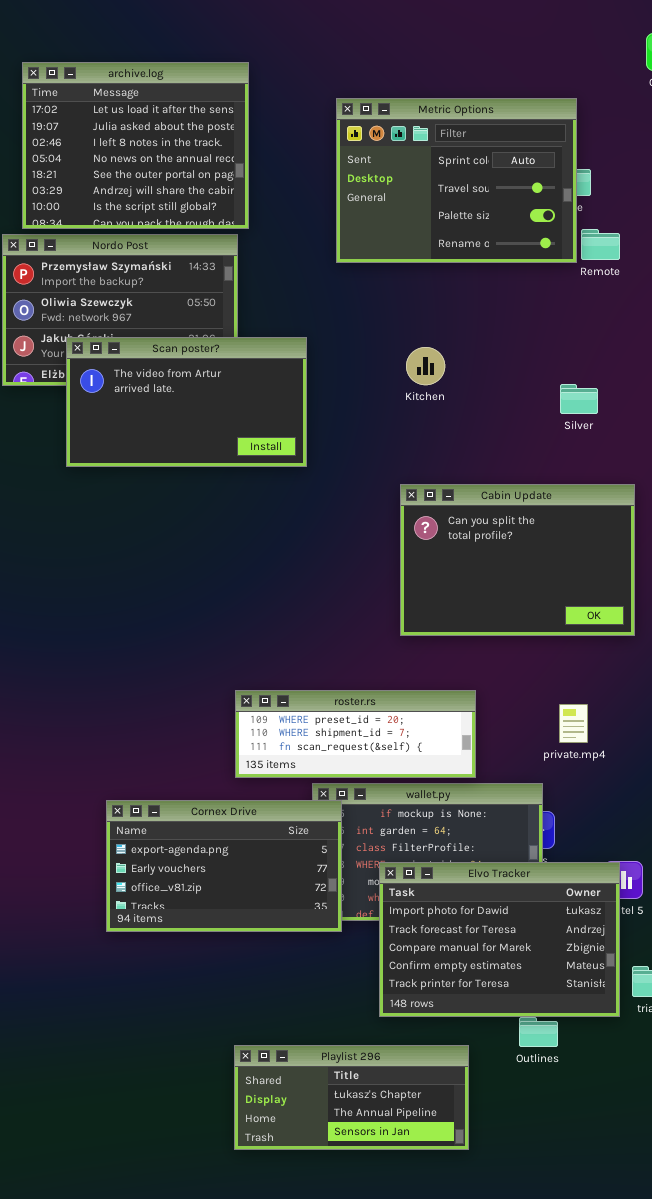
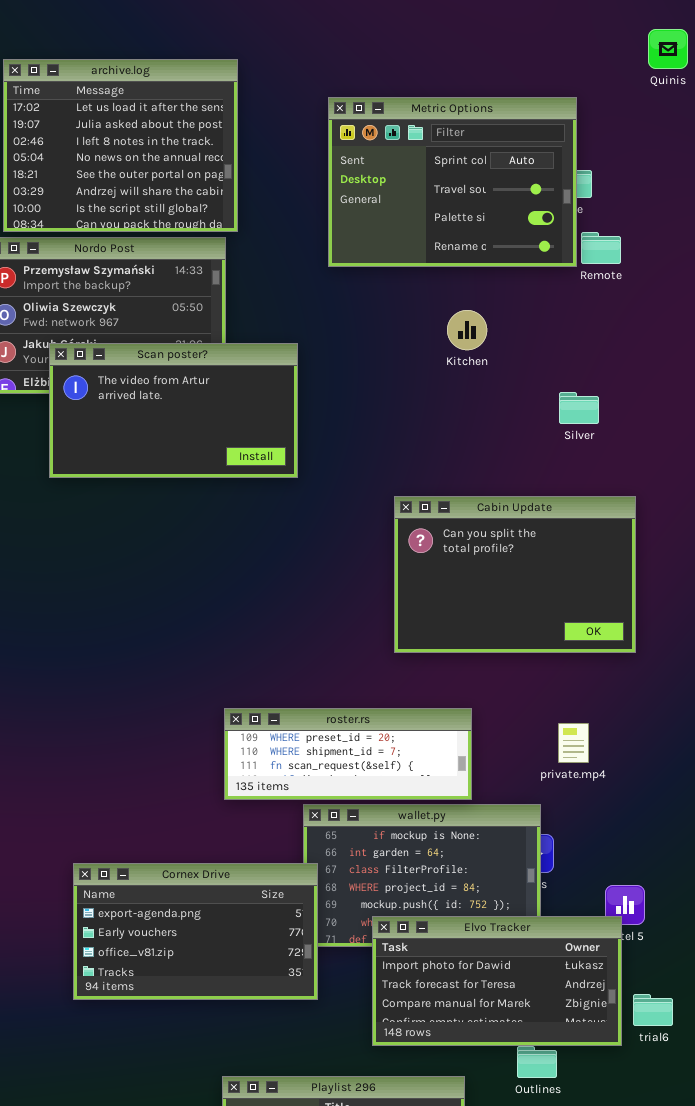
Kitchen: [406,347,445,385] -> [447,310,487,350], moved
Cornex Drive: [106,800,342,932] -> [73,863,318,1000], moved
Elvo Tracker: [379,862,620,1017] -> [372,916,622,1046], resized

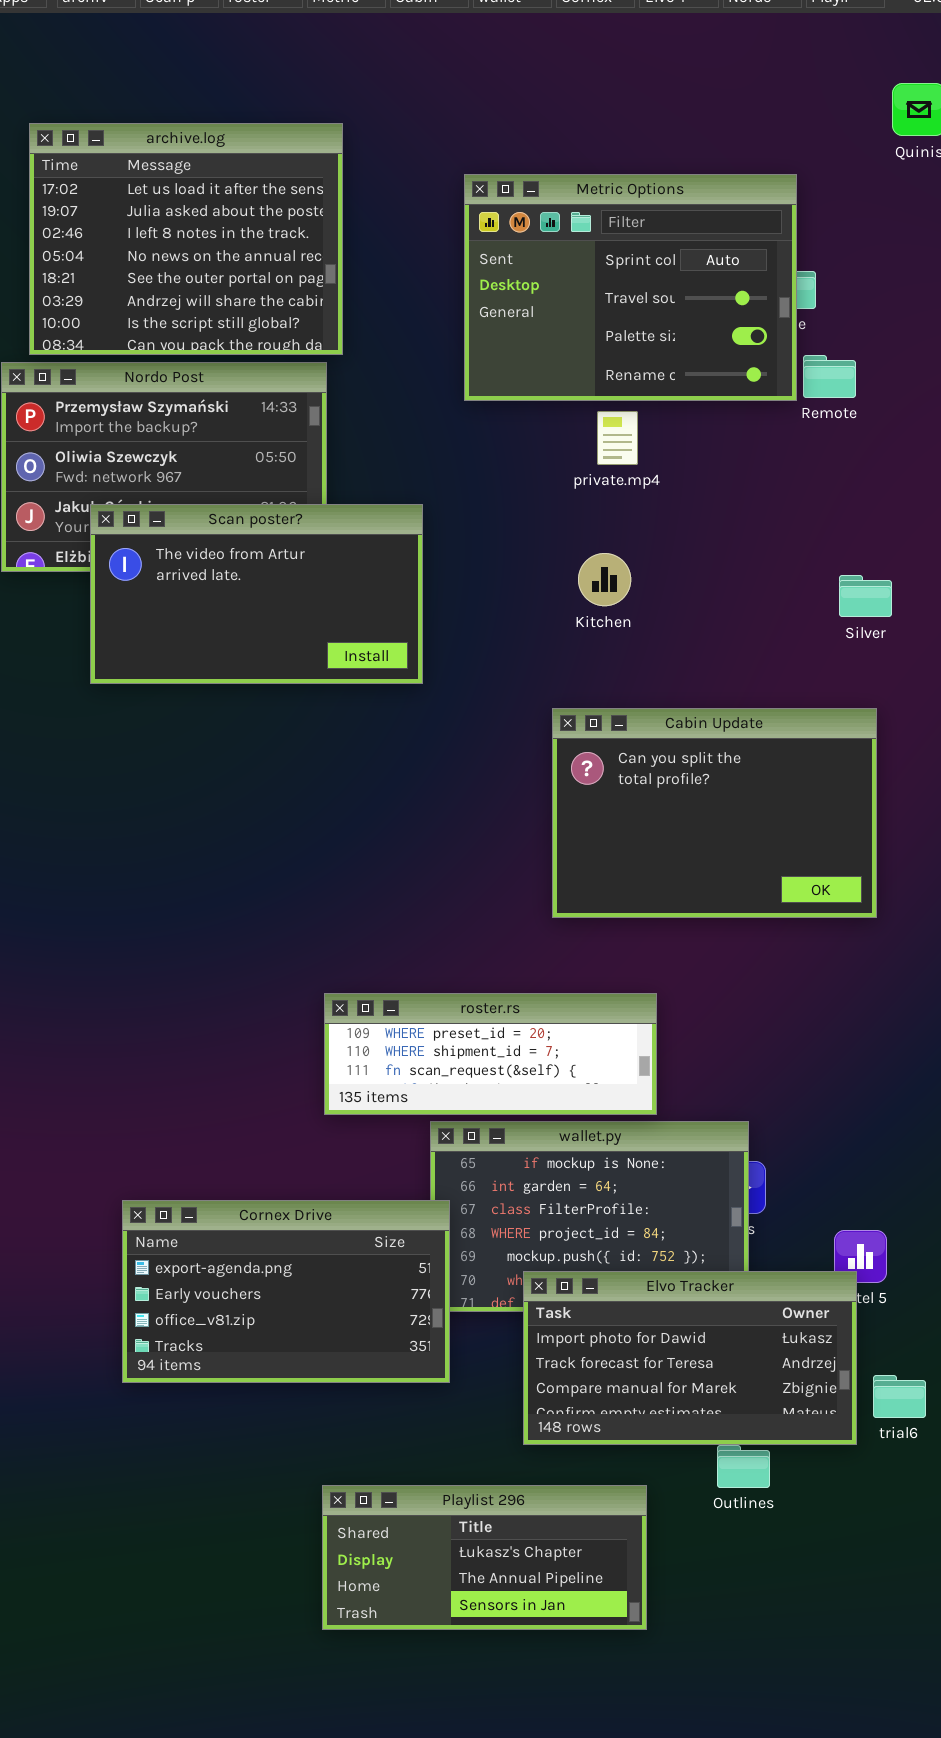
Kitchen: [447,310,487,350] -> [578,553,631,606], moved
Silver: [559,392,599,424] -> [839,575,892,617], moved
private.mp4: [558,723,589,763] -> [597,411,638,465], moved

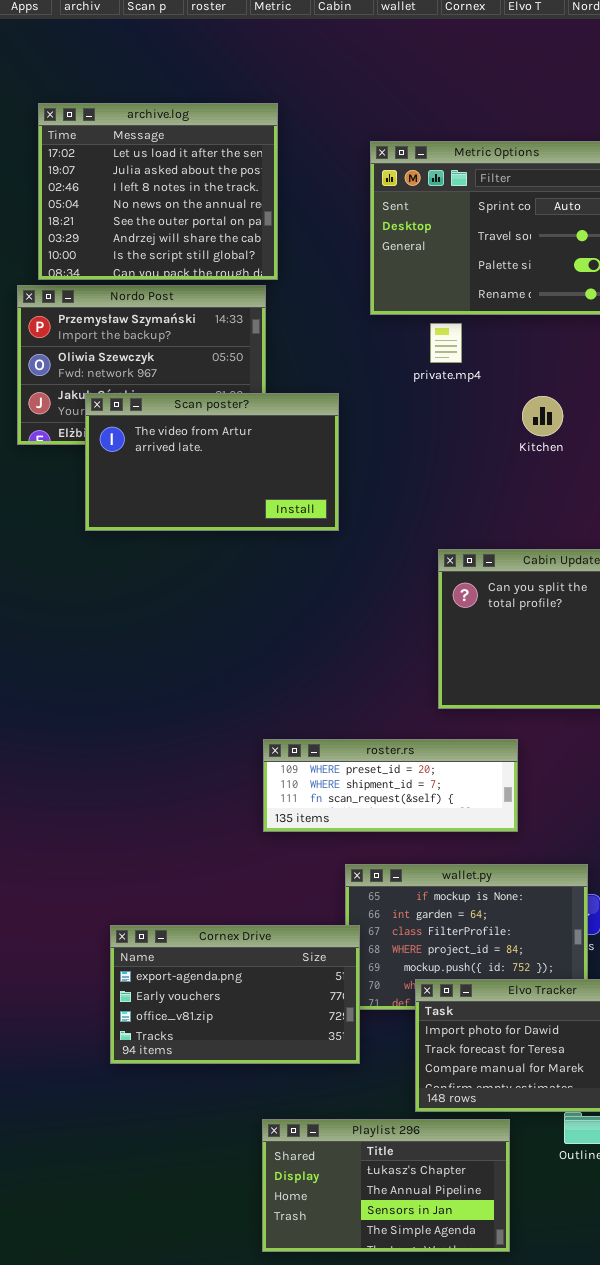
private.mp4: [597,411,638,465] -> [430,323,462,363], moved
Kitchen: [578,553,631,606] -> [522,396,563,436], moved
roster.rs: [324,993,657,1115] -> [263,739,518,832], moved
Playlist 296: [322,1485,647,1630] -> [262,1119,510,1252], resized

